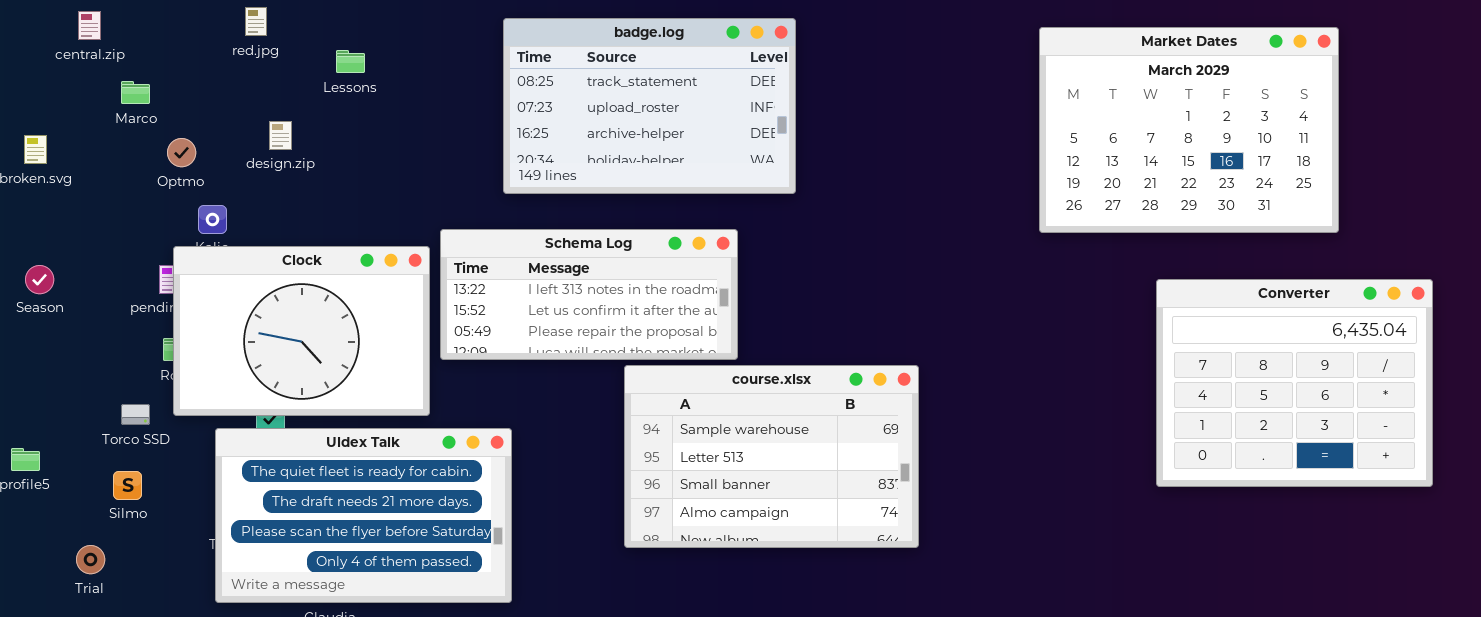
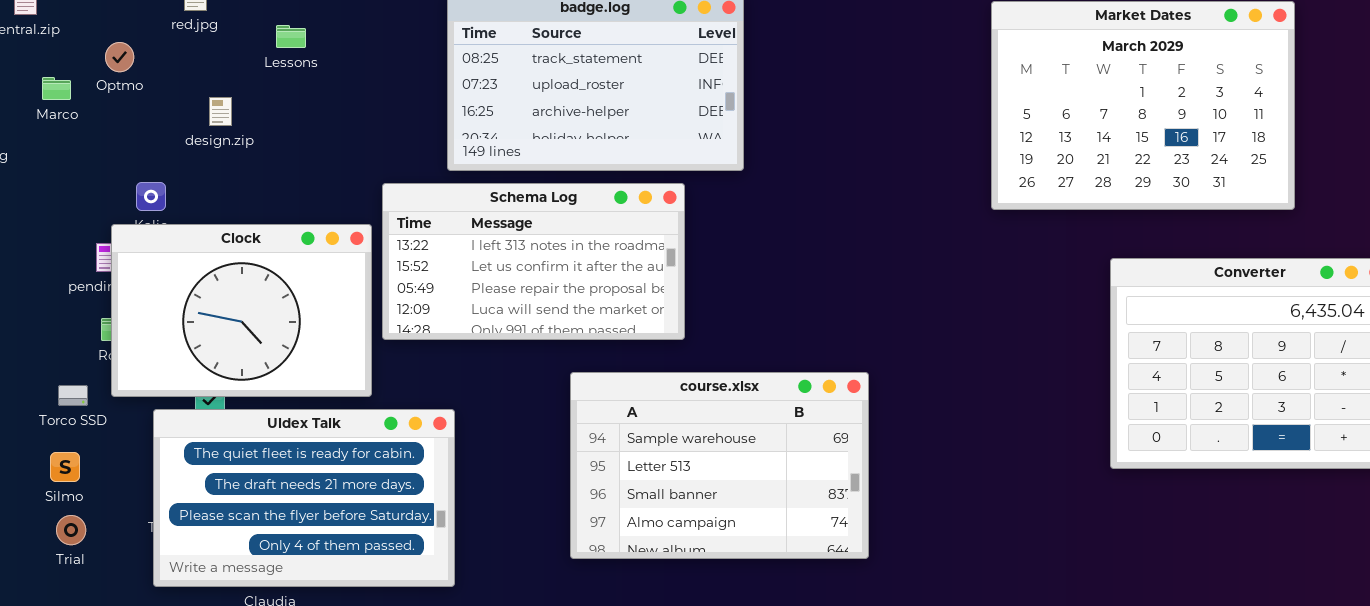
Marco: [121,81,150,104] -> [42,77,71,100], moved
Optmo: [167,138,196,167] -> [105,42,134,72], moved
Schema Log: [440,229,738,360] -> [382,183,685,340], resized
course.xlsx: [624,365,919,548] -> [570,372,869,559], moved
Trial: [76,545,105,574] -> [56,515,86,545], moved

